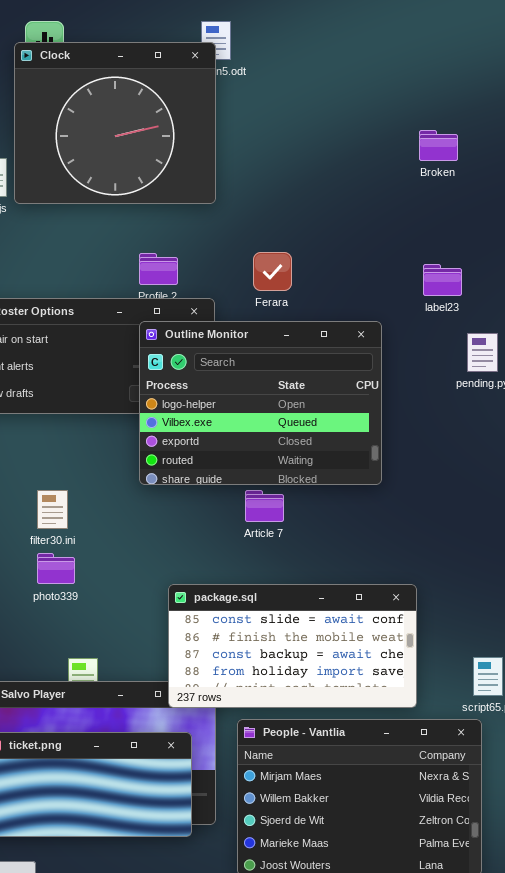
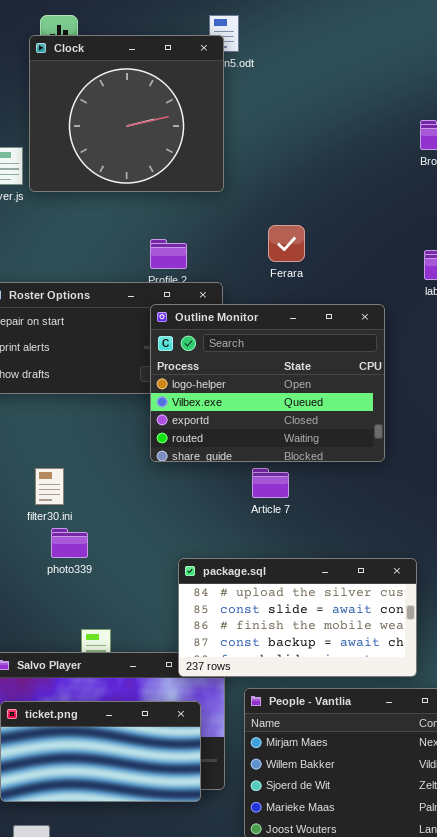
Ferara: [253,252,292,291] -> [268,225,305,262], moved
filter30.ini: [37,490,68,529] -> [35,468,64,505], moved
package.sql: [168,584,417,708] -> [178,558,417,677], scrolled up 1 row

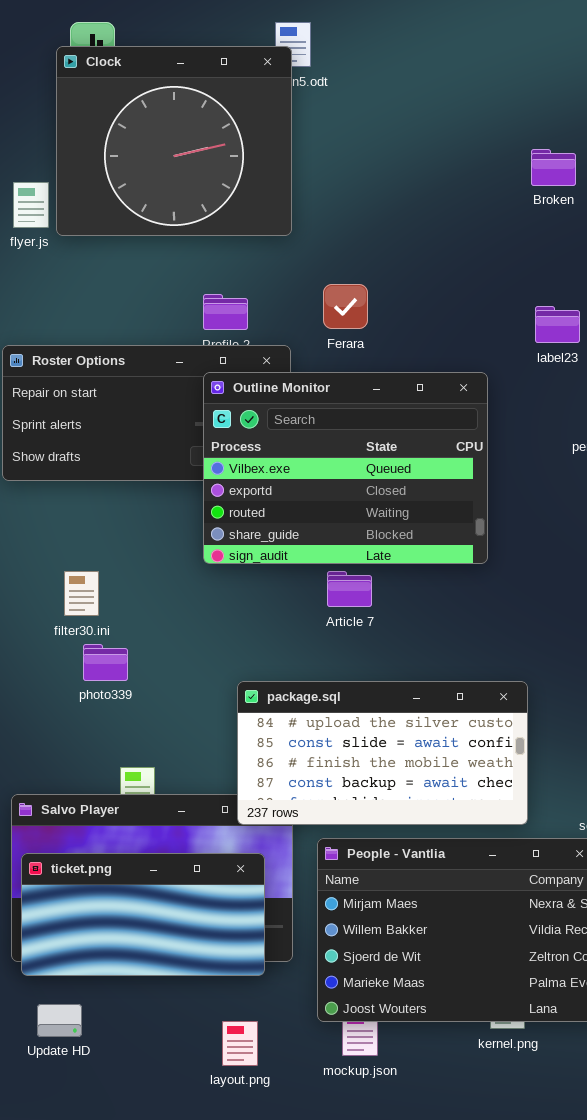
Ferara: [268,225,305,262] -> [323,284,368,329], moved
Outline Monitor: [150,304,385,462] -> [203,372,488,564], scrolled down 1 row

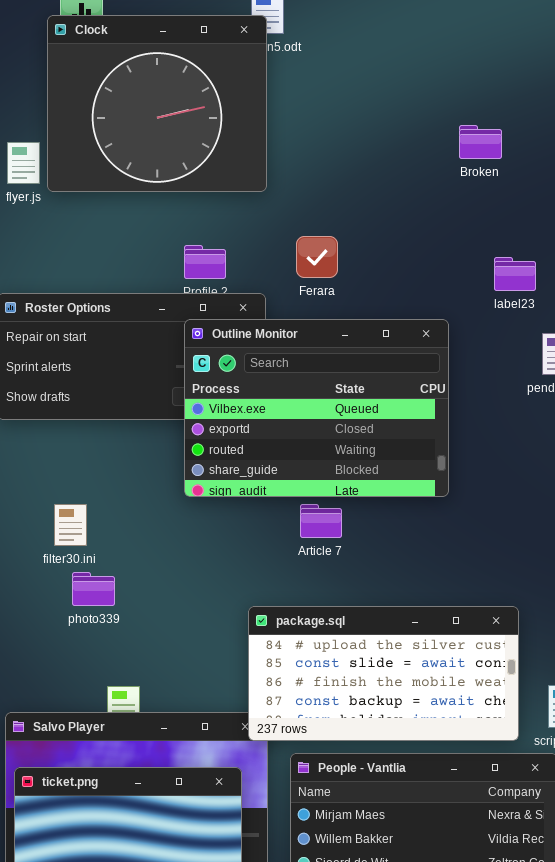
Broken: [531,149,576,186] -> [459,125,502,159], moved
package.sql: [237,681,528,825] -> [248,606,519,741], moved

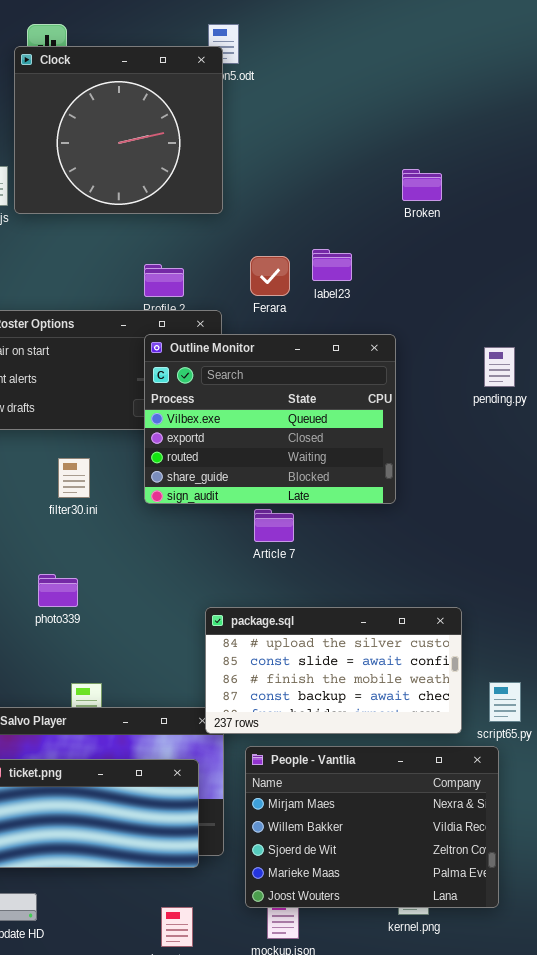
Broken: [459,125,502,159] -> [402,169,442,201], moved
label23: [494,257,536,291] -> [312,249,352,281], moved
filter30.ini: [54,504,87,546] -> [58,458,90,498], moved

